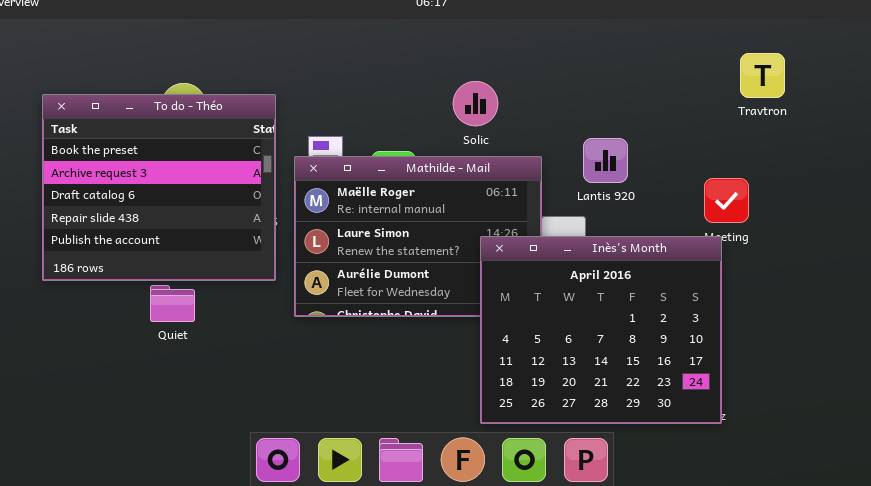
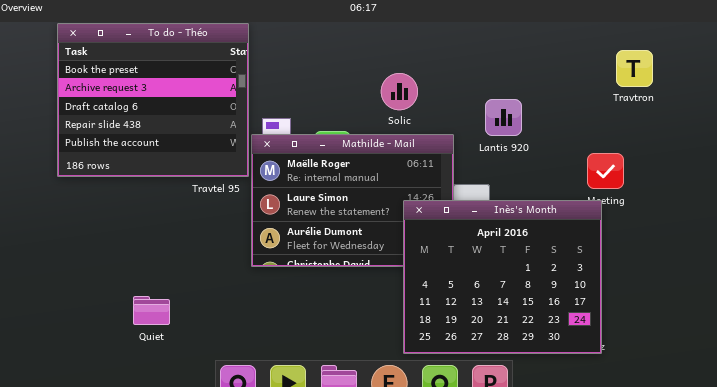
To do - Théo: [42,94,276,281] -> [57,23,249,177], moved
Lantis 920: [583,138,628,183] -> [485,99,522,136], moved
Quiet: [150,285,195,322] -> [133,296,170,325], moved

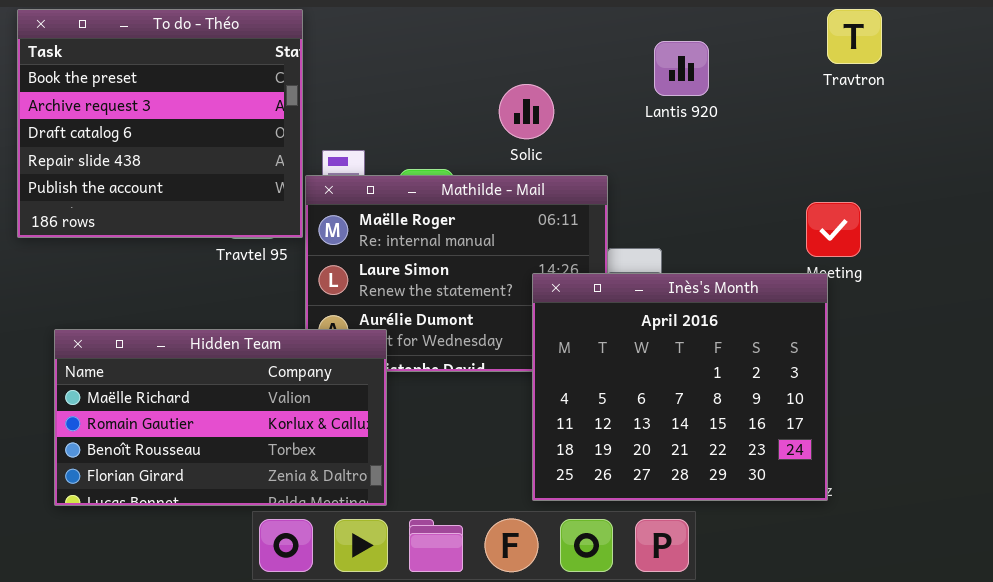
Travtron: [616,50,653,87] -> [827,9,882,64], moved
Lantis 920: [485,99,522,136] -> [654,41,709,96], moved
Hidden Team: none -> [54,329,387,506], opened

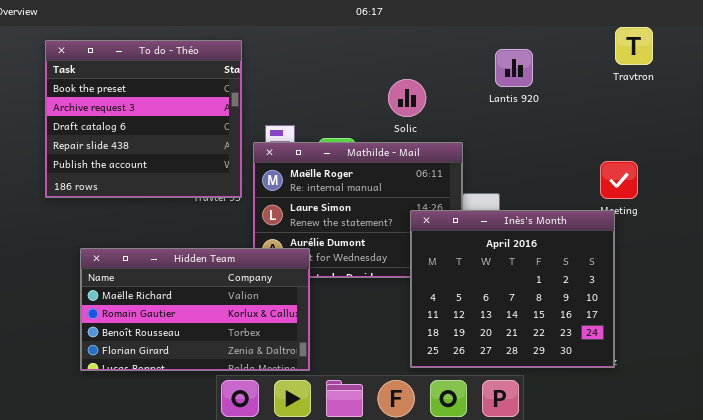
To do - Théo: [17,9,303,238] -> [45,40,242,198], moved

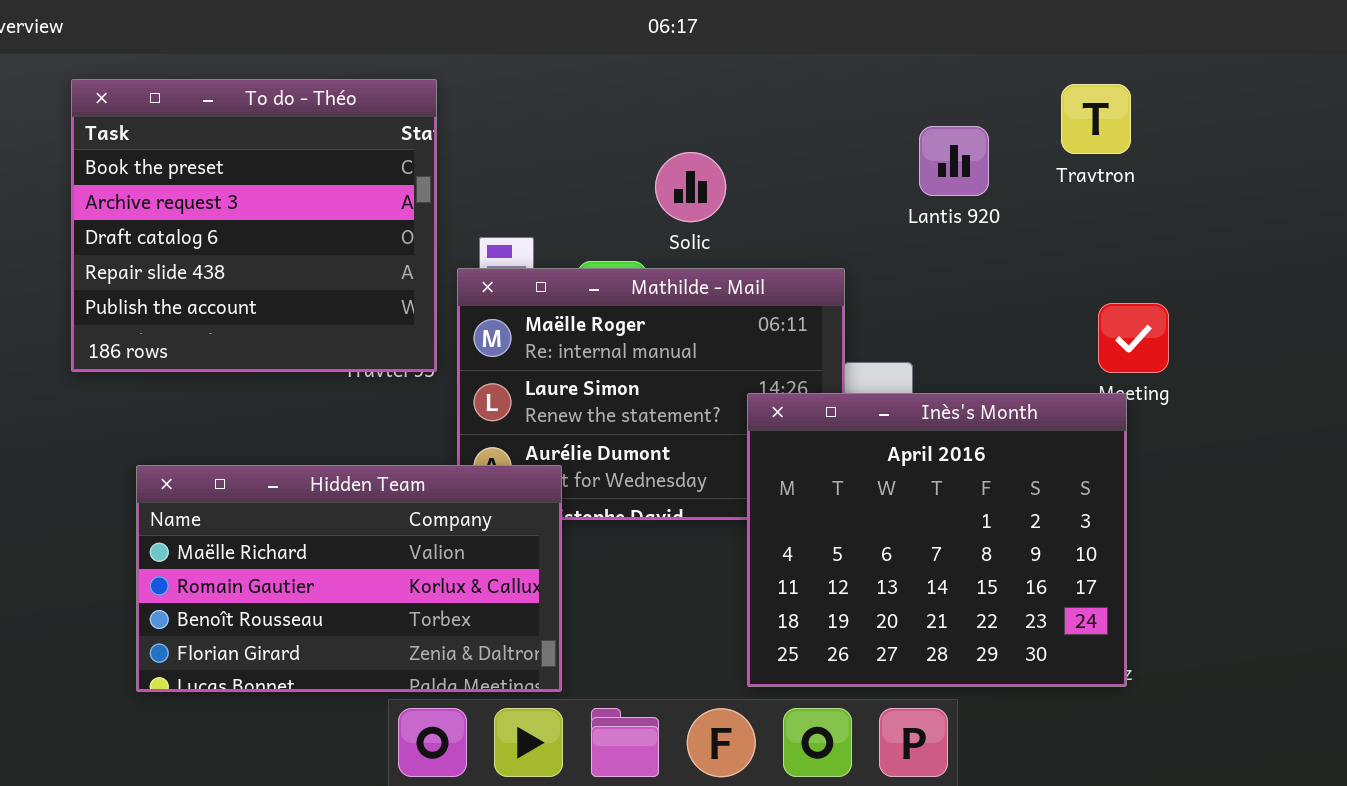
Travtron: [615,27,653,65] -> [1061,84,1131,154], moved
Lantis 920: [495,49,533,87] -> [919,126,989,196], moved
Solic: [388,79,426,117] -> [655,152,726,222], moved

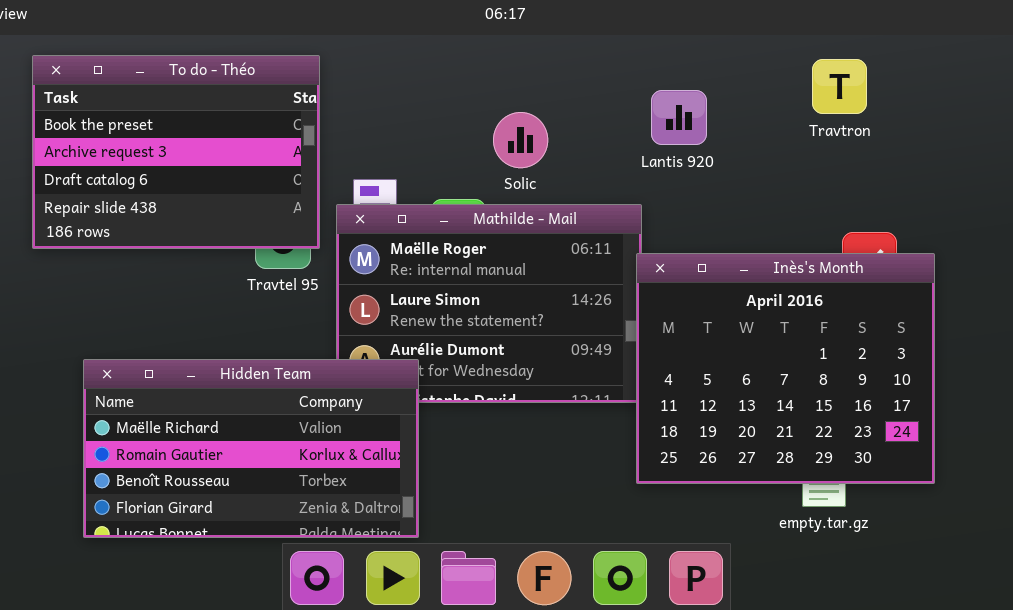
To do - Théo: [71,79,437,372] -> [32,55,320,249], resized
Lantis 920: [919,126,989,196] -> [651,90,707,145], moved
Inès's Month: [747,393,1127,687] -> [636,253,935,484], moved

